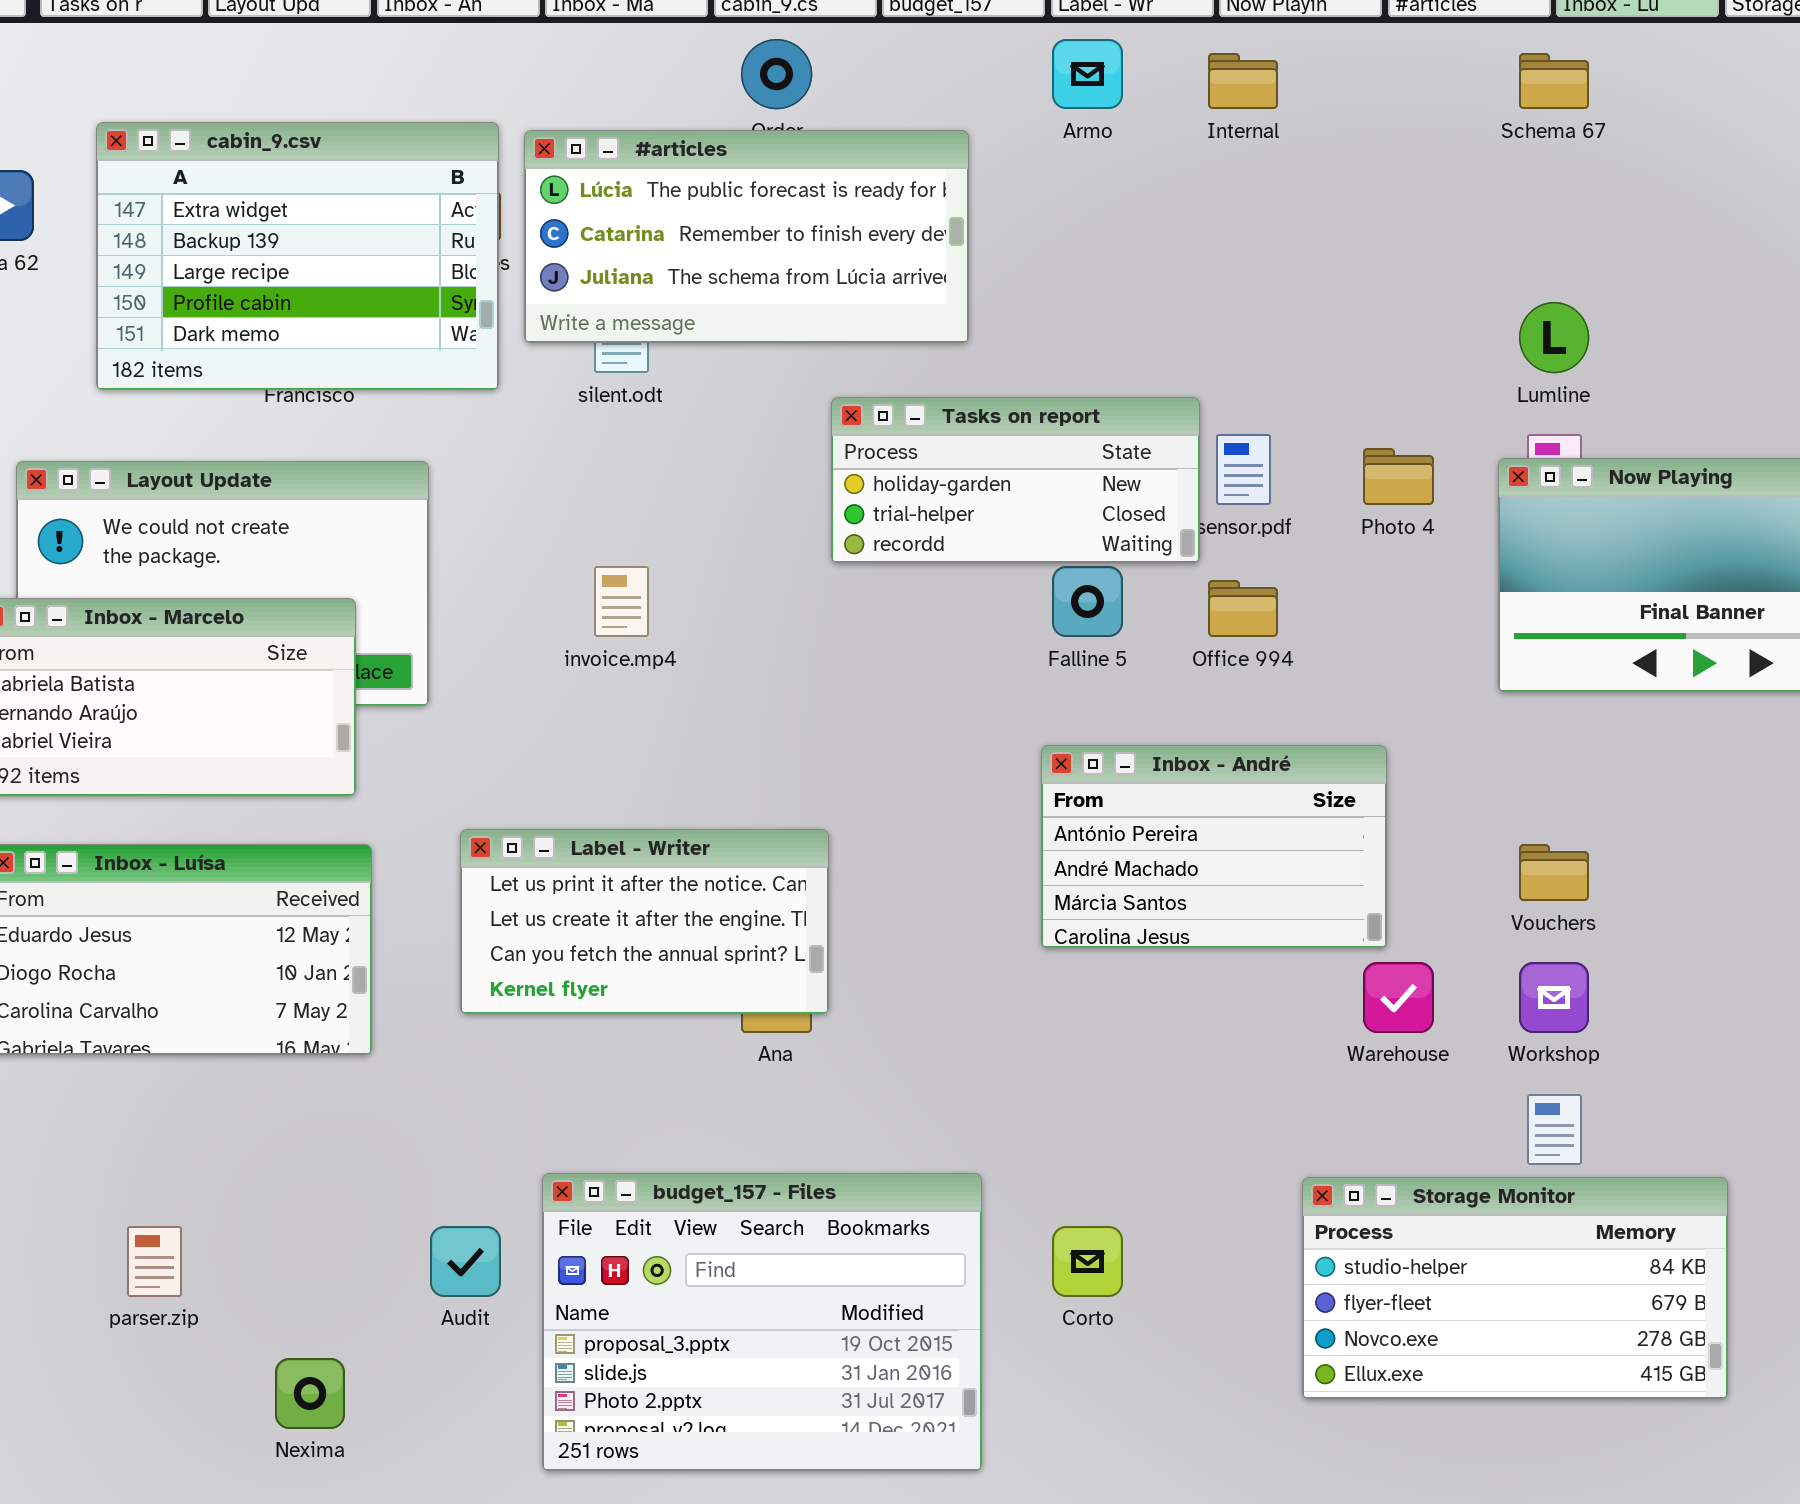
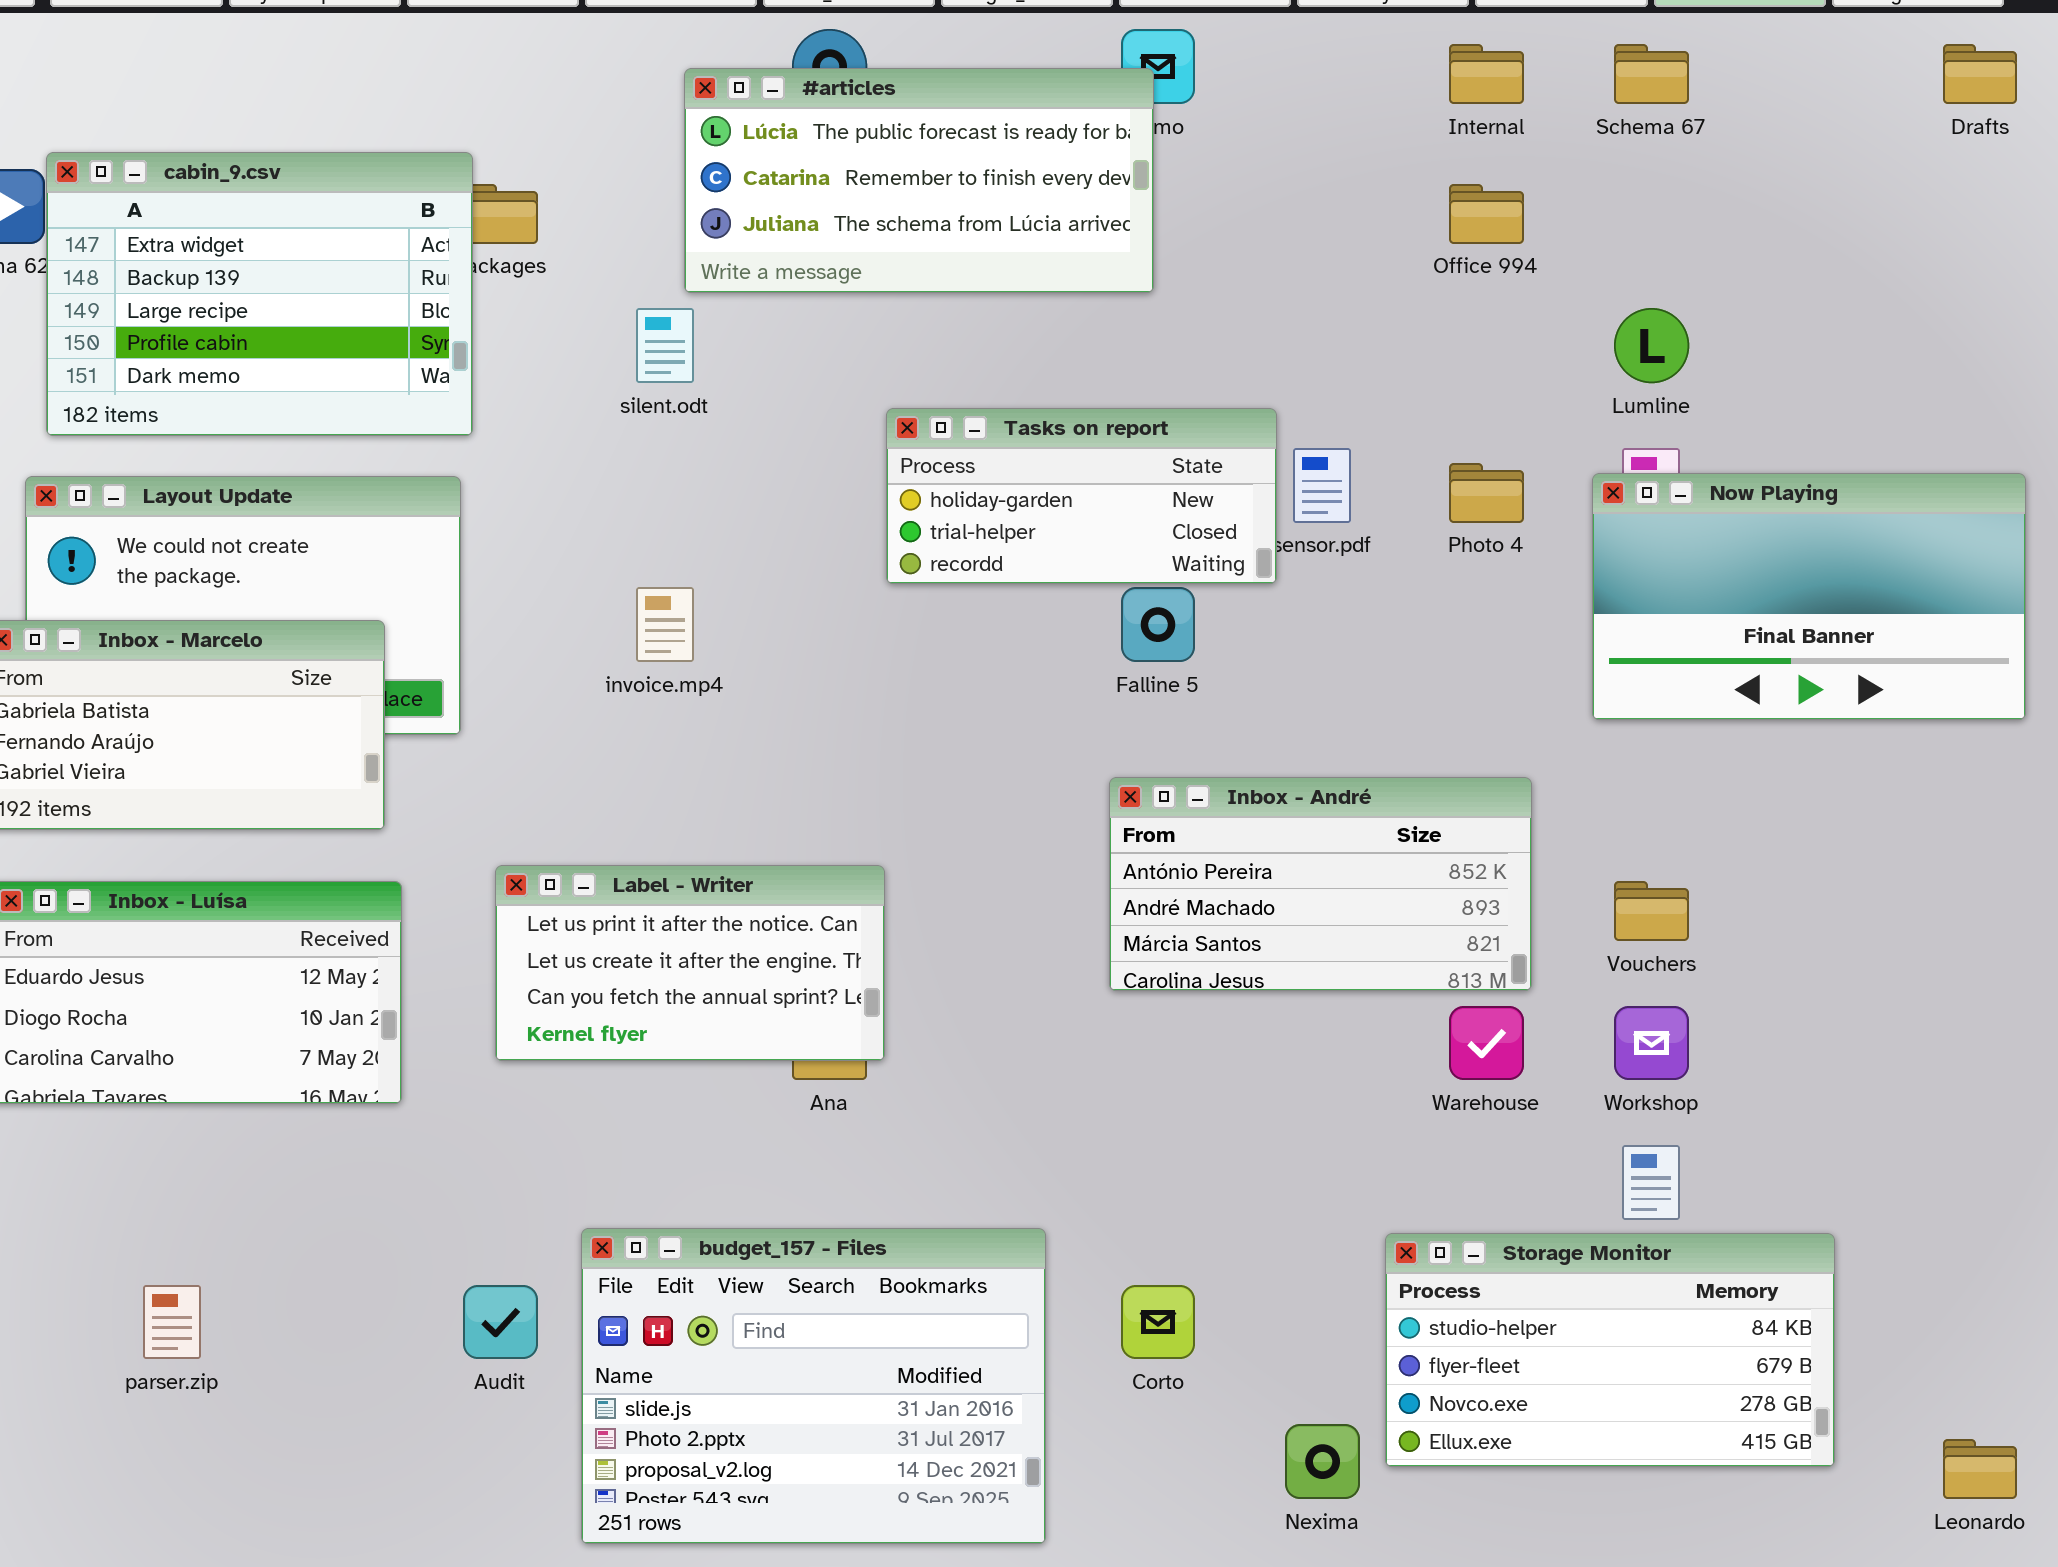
Internal: [1208,53,1278,109] -> [1449,44,1524,104], moved
cabin_9.csv: [96,122,499,390] -> [46,152,473,436], moved
#articles: [524,130,969,343] -> [684,68,1154,293], moved
Office 994: [1208,580,1278,637] -> [1449,184,1524,244], moved
Inbox - André: [1041,745,1387,948] -> [1109,777,1532,991], resized
budget_157 - Files: [542,1173,982,1471] -> [581,1228,1046,1544], scrolled down 1 row
Nexima: [275,1358,345,1429] -> [1285,1424,1360,1499], moved

